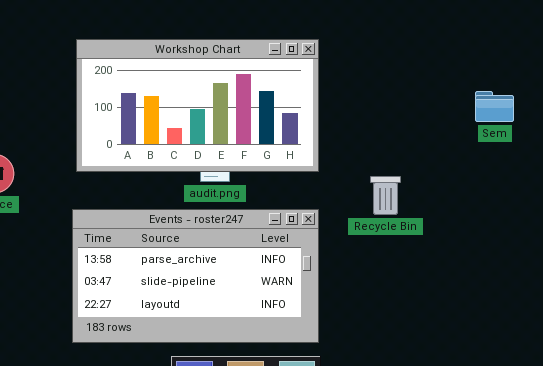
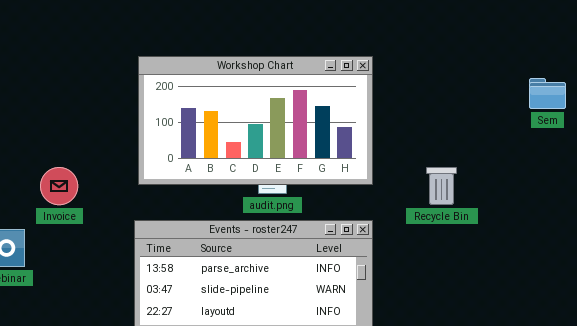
Sem: [475,91,514,122] -> [529,78,566,109], moved
Recycle Bin: [370,176,401,215] -> [426,167,457,205], moved

